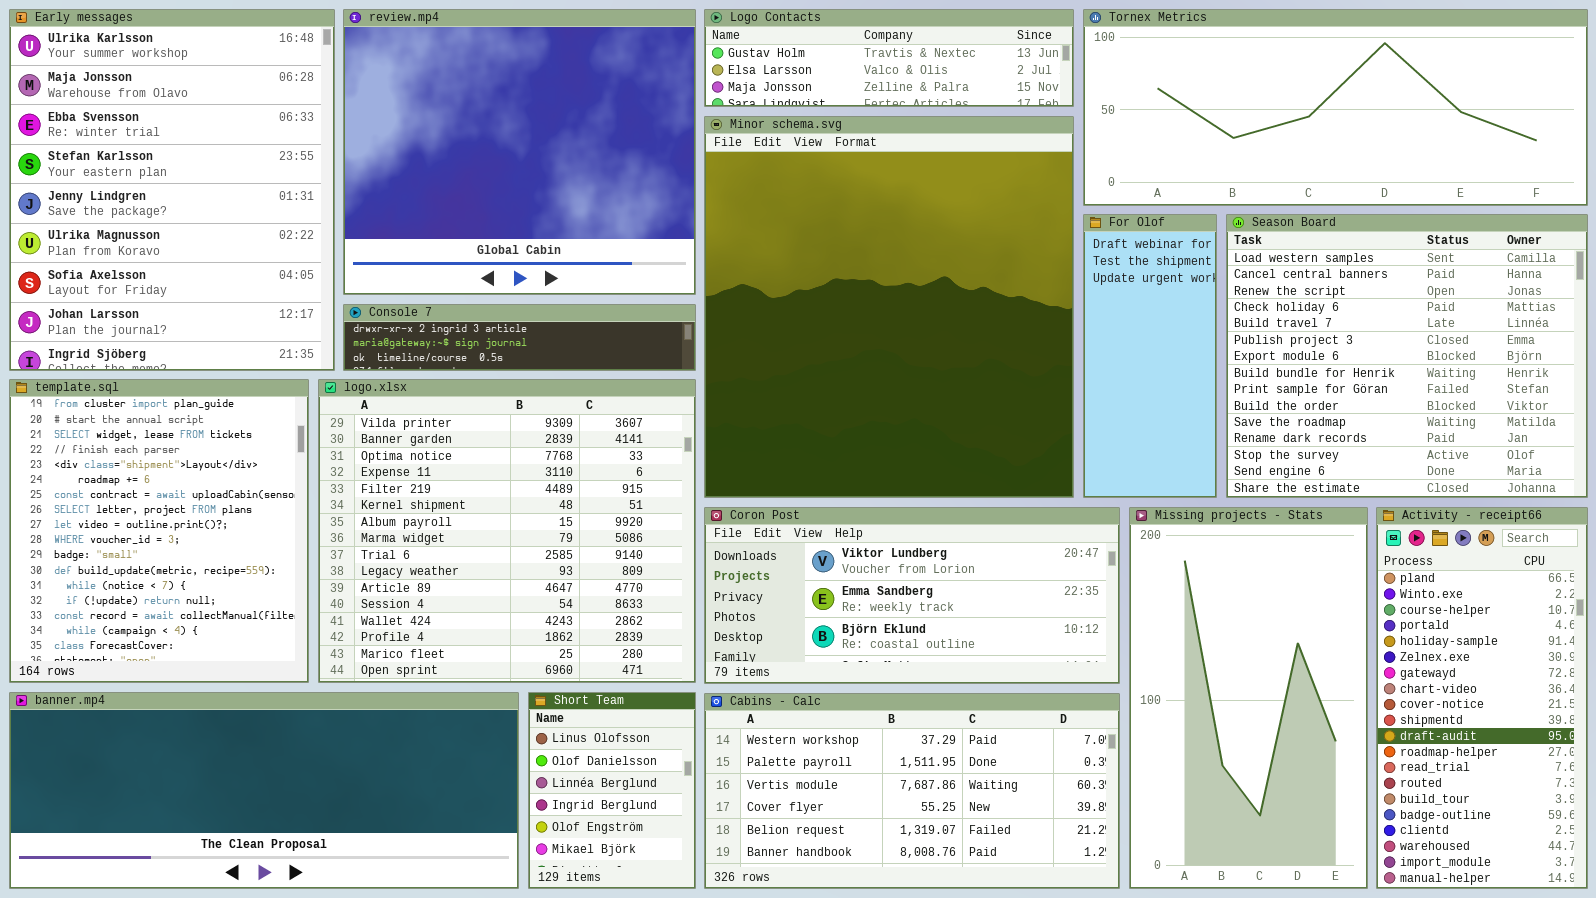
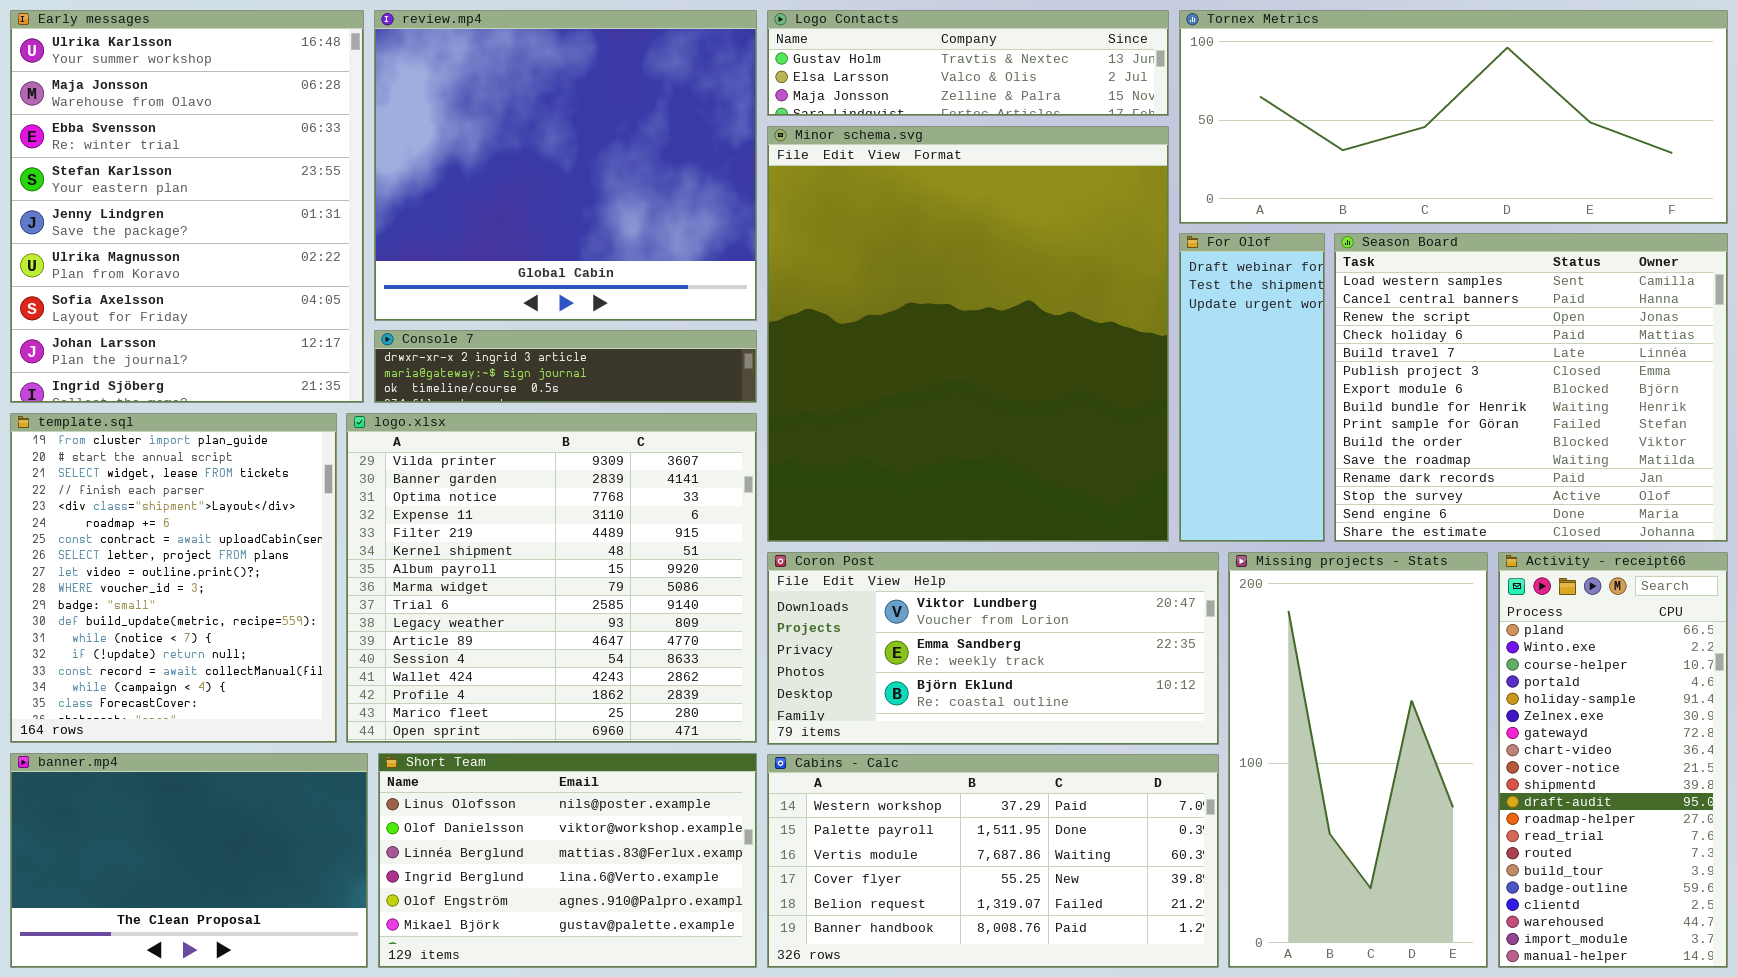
banner.mp4: [9,692,519,889] -> [10,753,368,968], resized
Short Team: [528,692,696,889] -> [378,753,757,968], resized

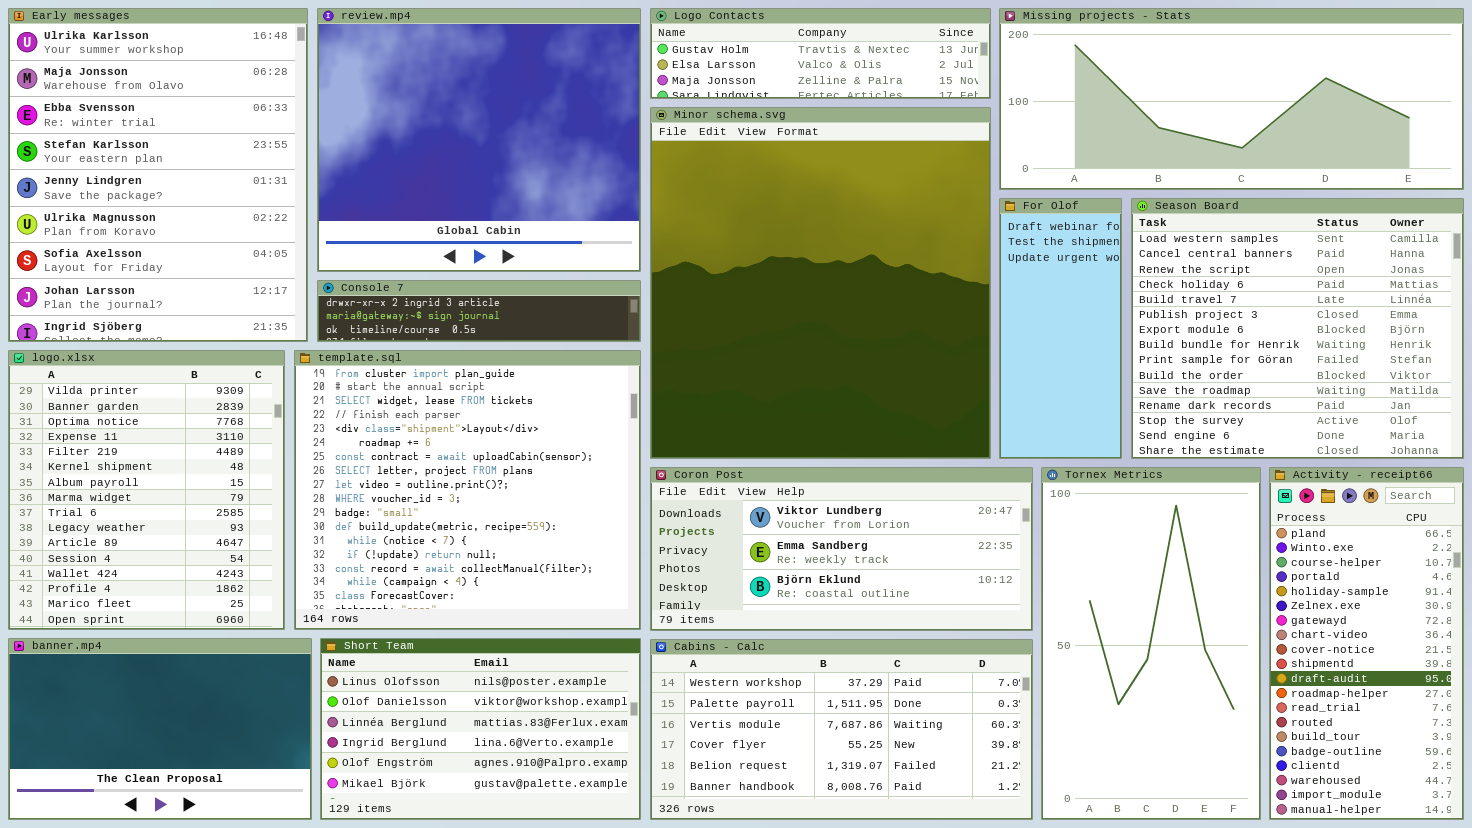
Tornex Metrics: [1179,10,1728,224] -> [1041,467,1261,820], moved, resized
template.sql: [10,413,337,743] -> [294,350,641,630], moved, resized
logo.xlsx: [346,413,757,743] -> [8,350,285,630], moved, resized
Missing projects - Stats: [1228,552,1488,968] -> [999,8,1464,190], moved, resized

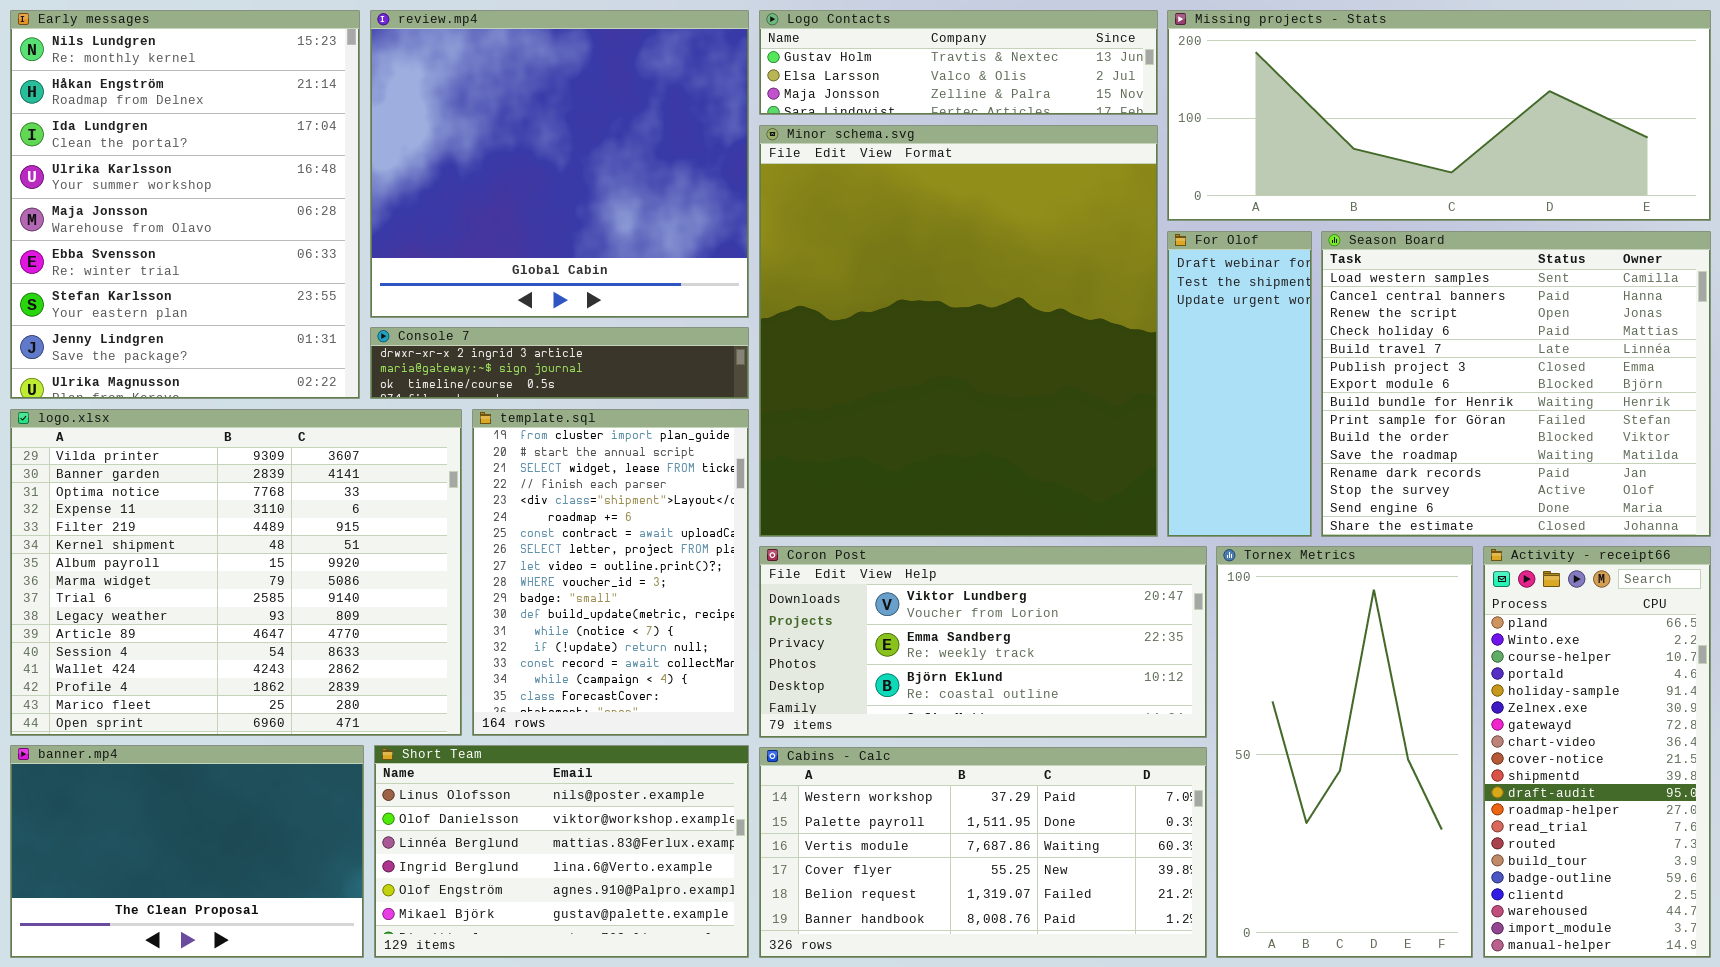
Early messages: [8,8,308,342] -> [10,10,360,399], scrolled up 3 rows
logo.xlsx: [8,350,285,630] -> [10,409,462,736], resized
template.sql: [294,350,641,630] -> [472,409,749,736], resized

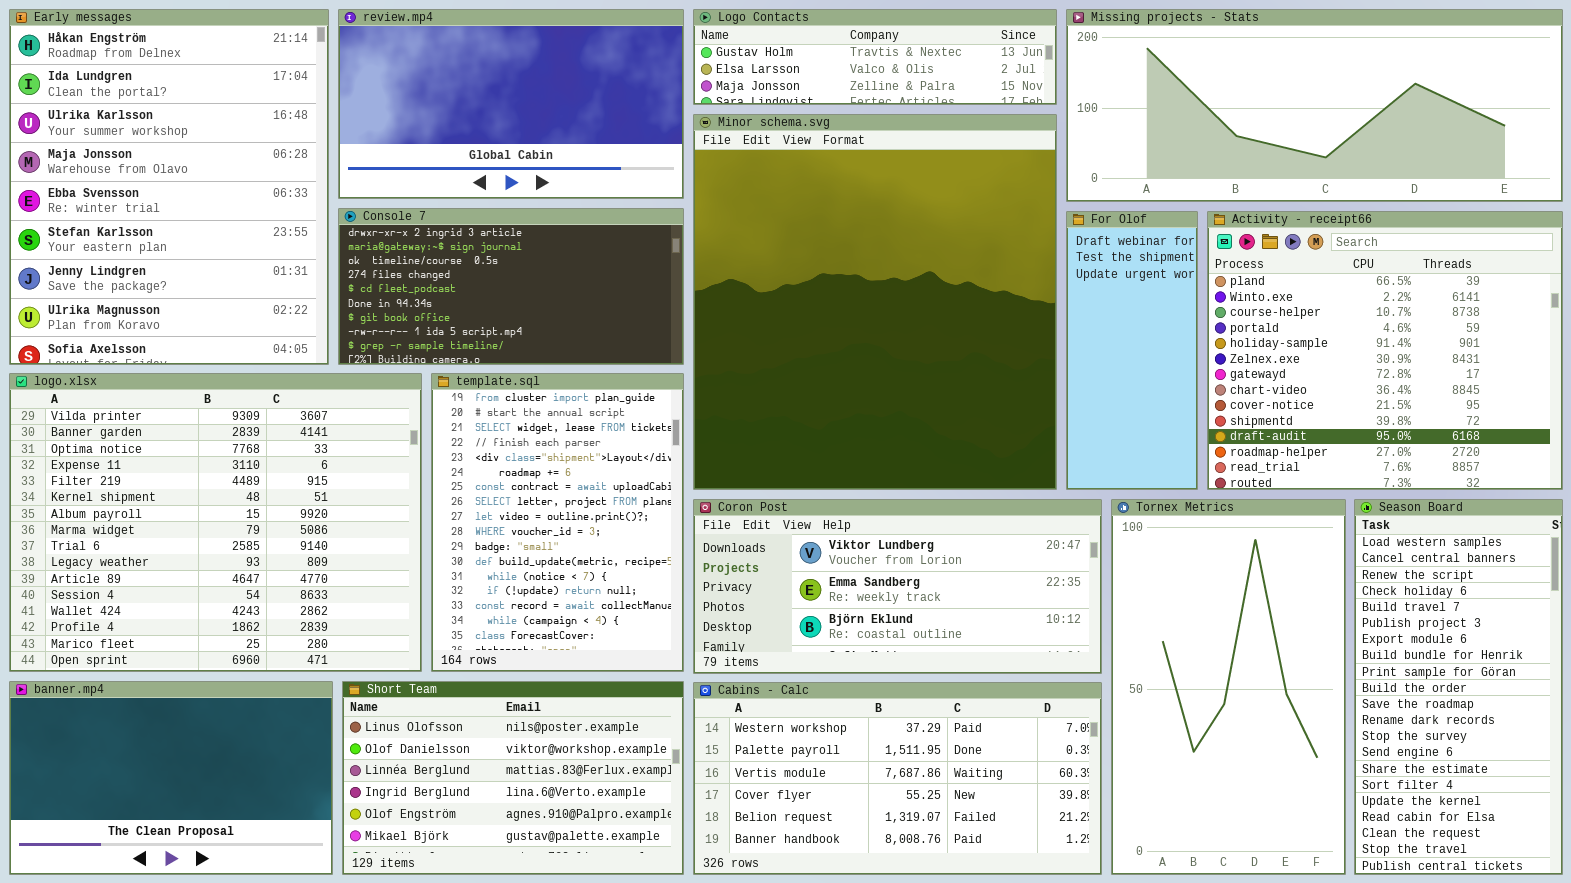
Early messages: [10,10,360,399] -> [9,9,329,365], scrolled down 1 row
review.mp4: [370,10,749,318] -> [338,9,684,199], resized
Season Board: [1321,231,1711,537] -> [1354,499,1563,875], moved, resized
Console 7: [370,327,749,399] -> [338,208,684,365], resized
Activity - receipt66: [1483,546,1711,958] -> [1207,211,1563,490], moved, resized

